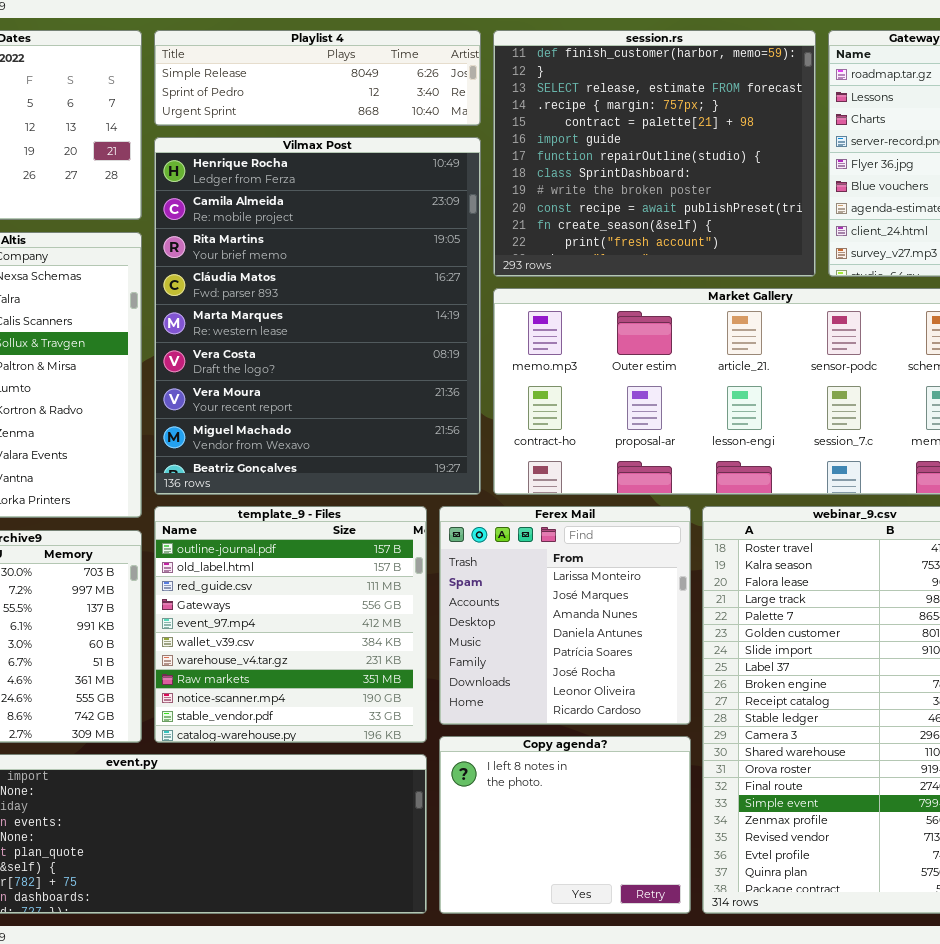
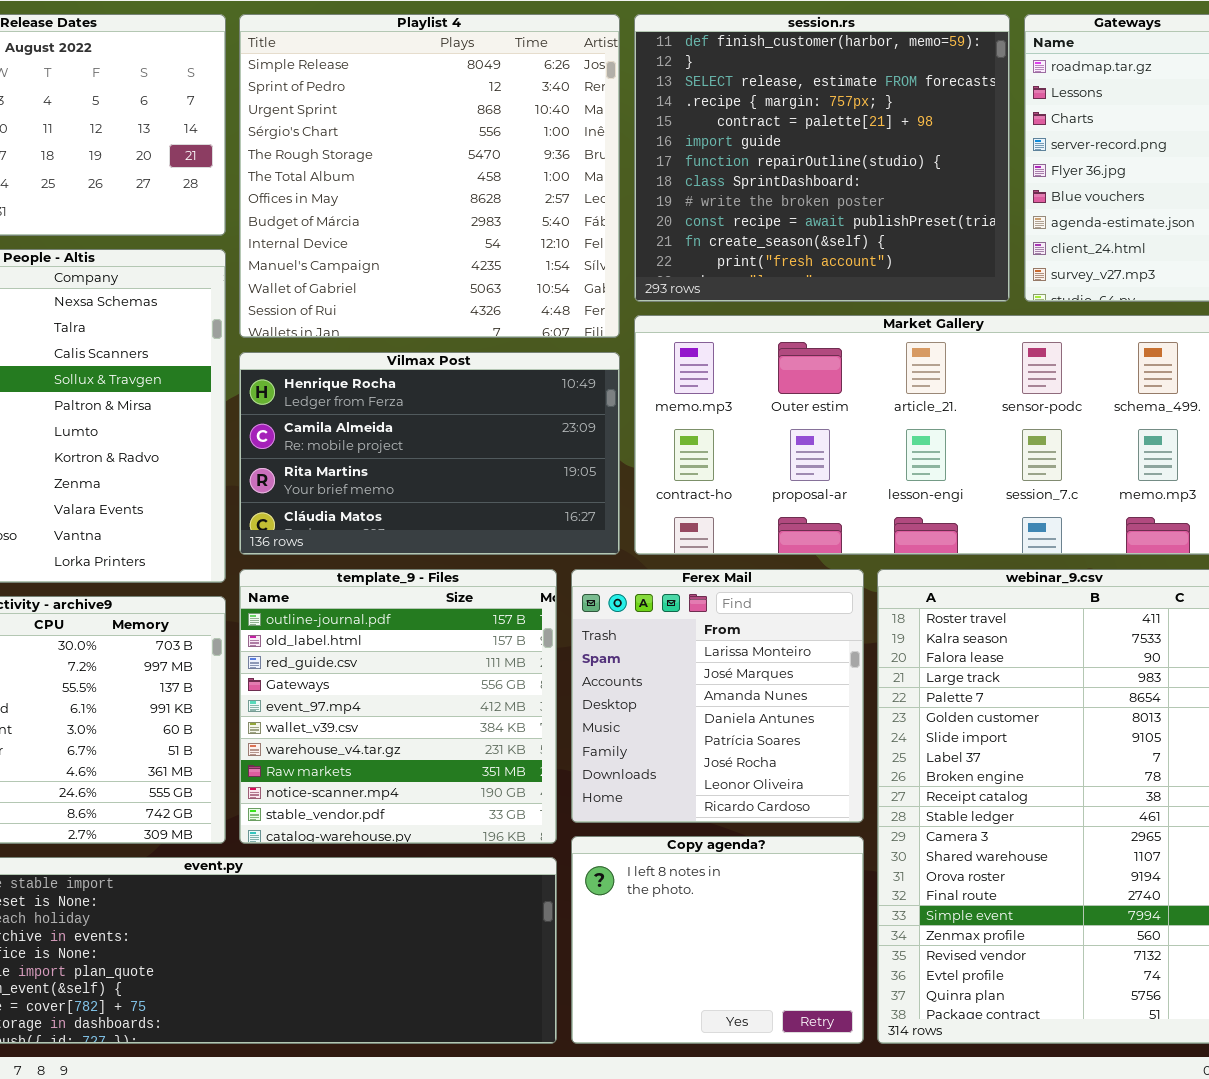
Playlist 4: [154,30,481,126] -> [239,14,620,338], resized
Vilmax Post: [154,137,481,495] -> [239,352,620,555], resized

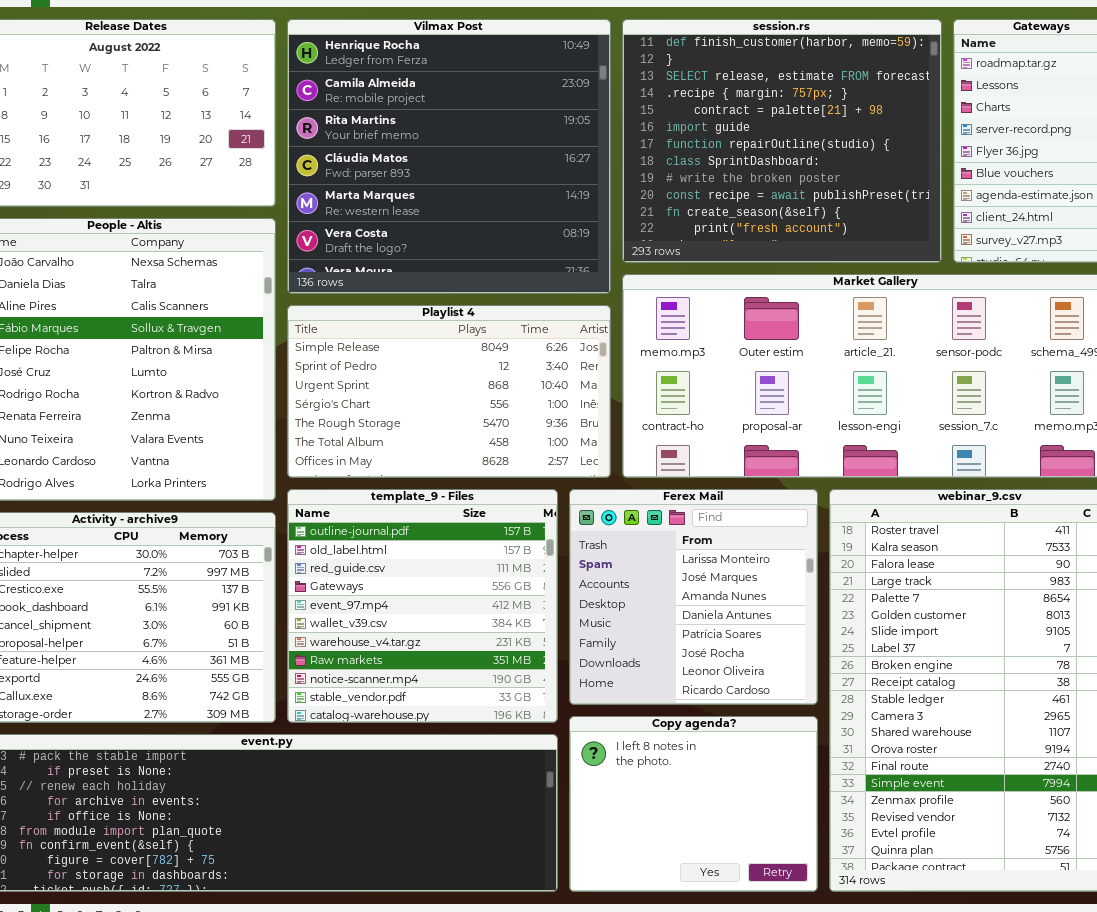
Playlist 4: [239,14,620,338] -> [287,305,611,478], moved, resized
Vilmax Post: [239,352,620,555] -> [287,19,611,294], moved, resized

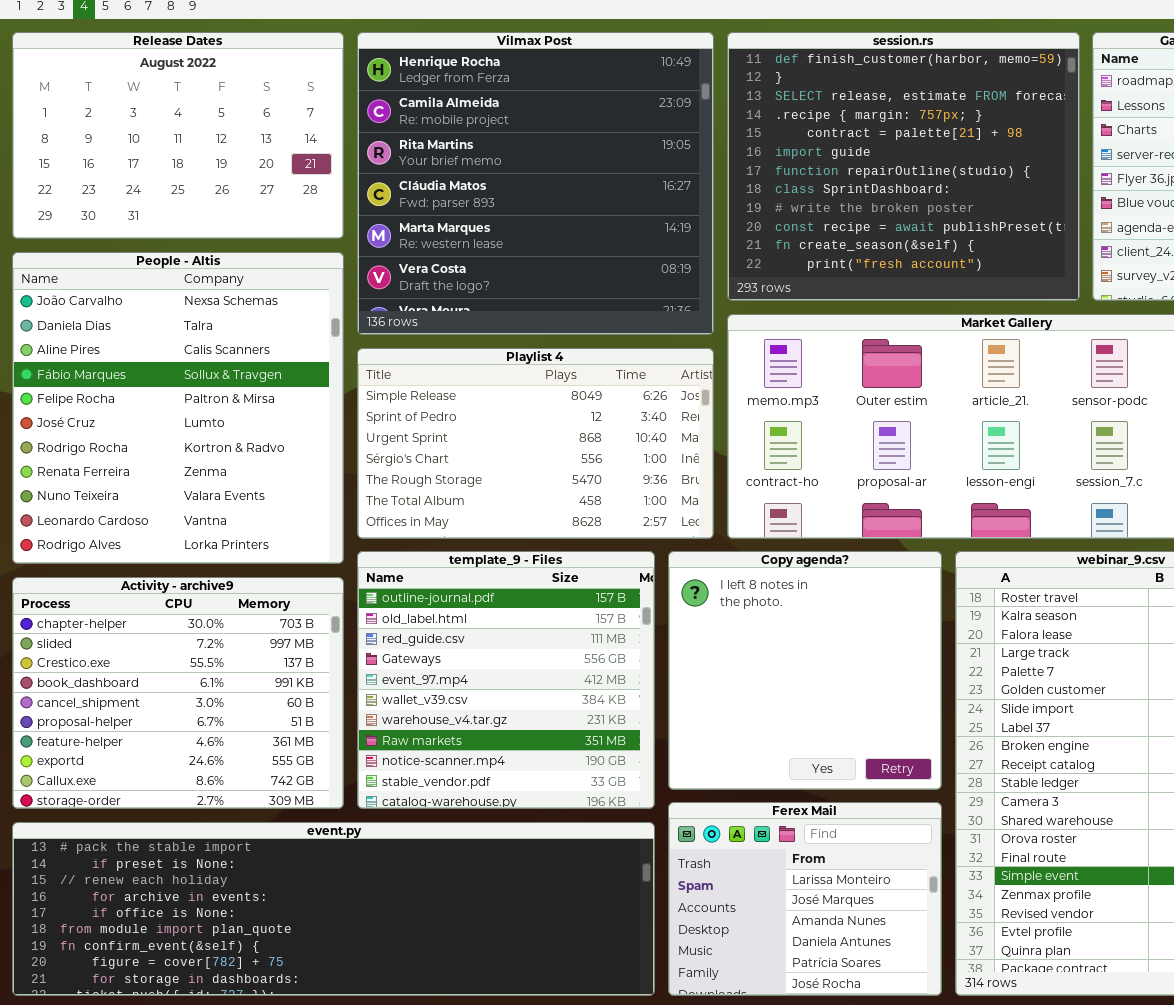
Ferex Mail: [569,489,818,705] -> [668,802,942,996], moved, resized
Copy agenda?: [569,716,818,892] -> [668,551,942,790], moved, resized

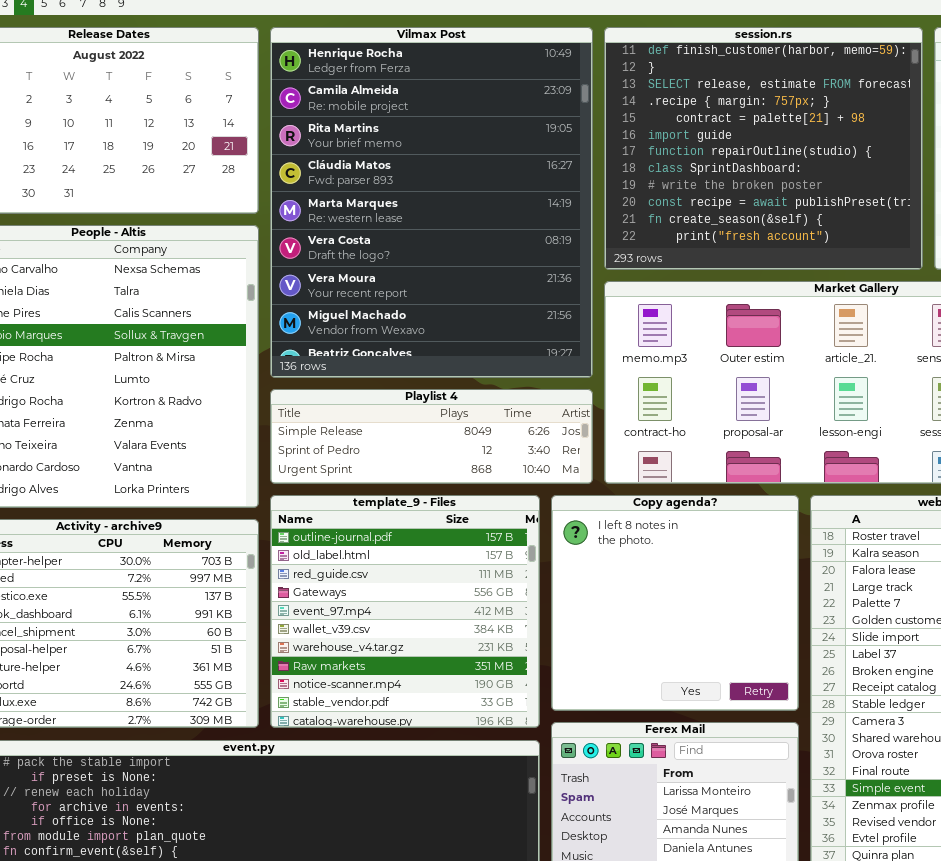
Vilmax Post: [357,32,714,335] -> [270,27,593,378], resized
Playlist 4: [357,348,714,539] -> [270,389,593,484], resized

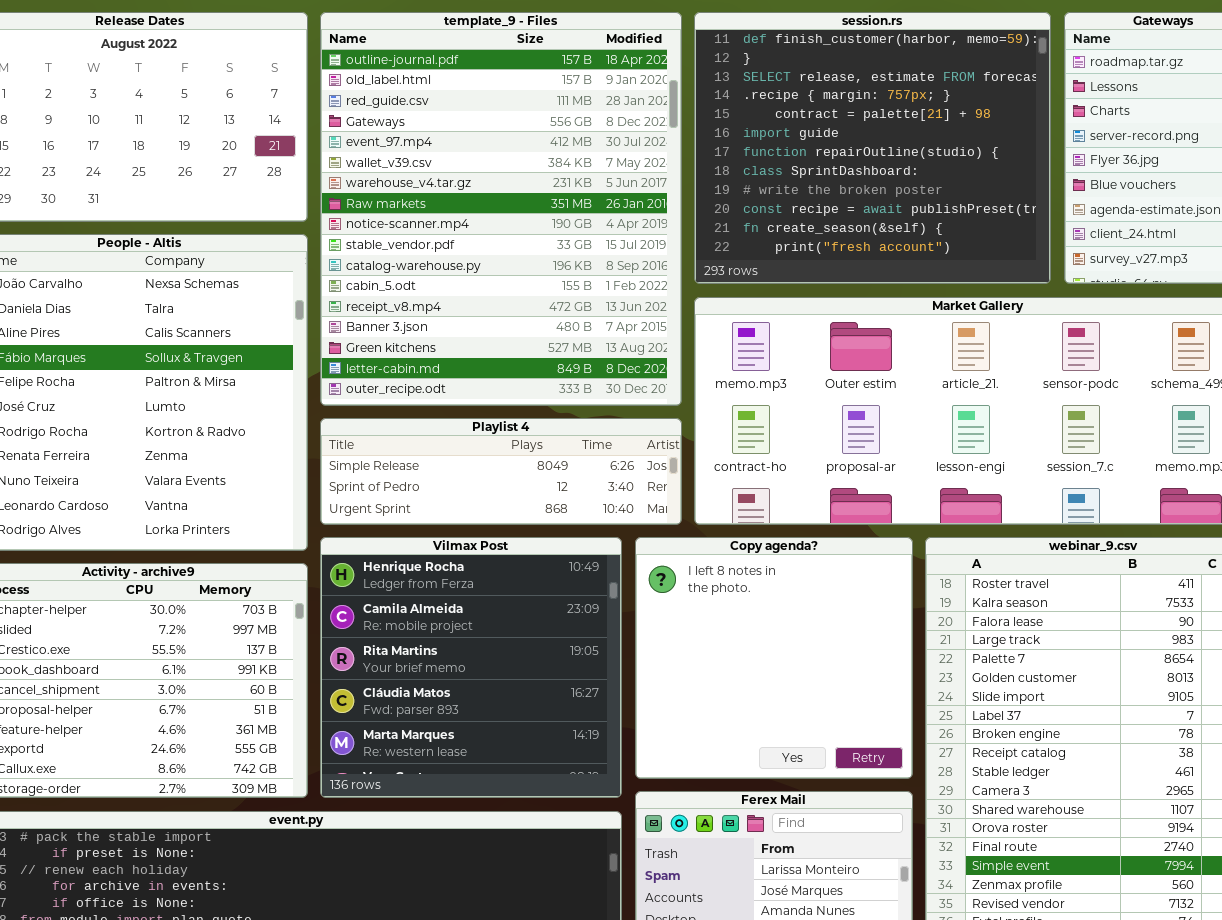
Vilmax Post: [270,27,593,378] -> [320,537,622,798], moved, resized
template_9 - Files: [270,495,540,728] -> [320,12,682,406], moved, resized

